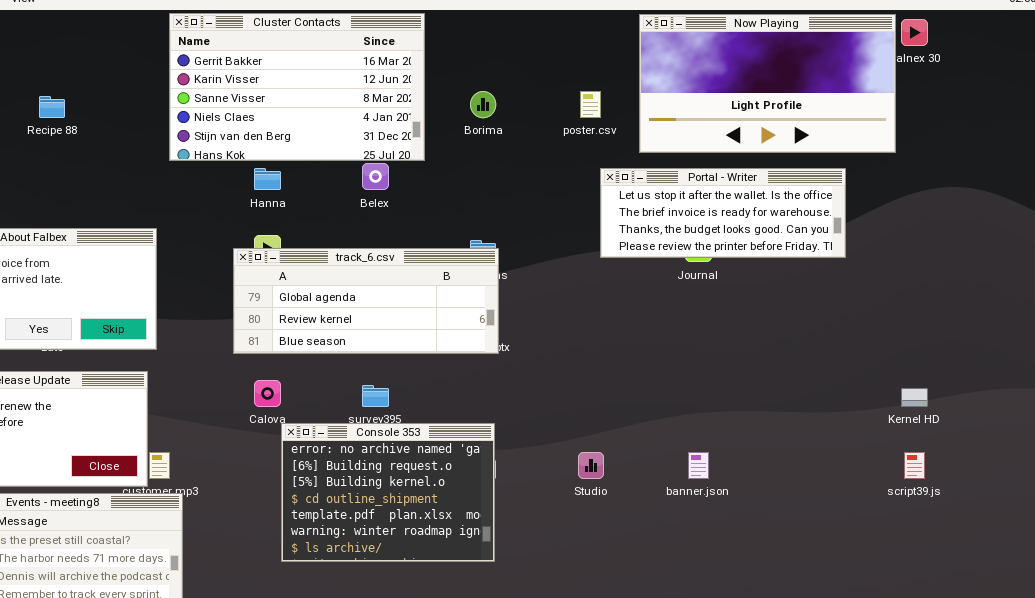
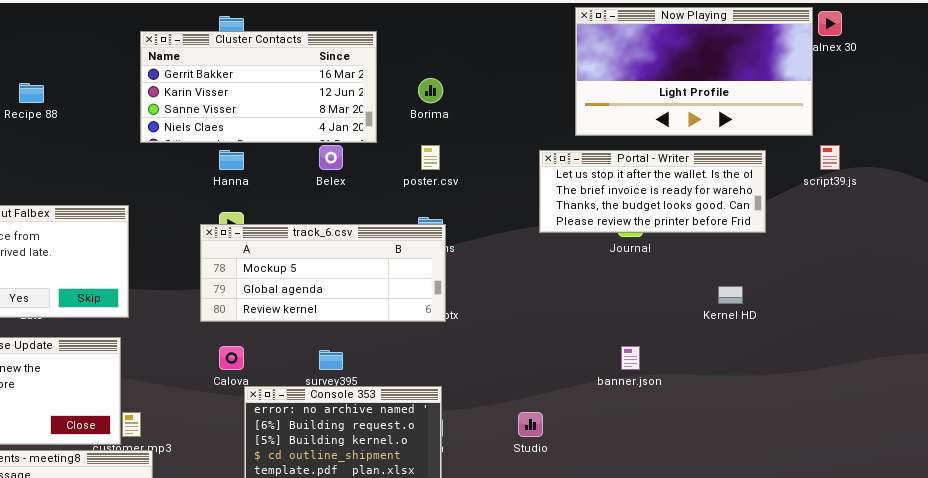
Cluster Contacts: [169,13,425,161] -> [140,31,377,143], resized
poster.csv: [580,91,601,118] -> [421,145,440,170], moved
track_6.csv: [233,248,499,354] -> [200,224,446,322], scrolled up 1 row
Kernel HD: [901,388,928,407] -> [718,286,743,304], moved
banner.json: [688,452,709,479] -> [621,346,640,370], moved
script39.js: [904,452,925,479] -> [820,145,840,170], moved

